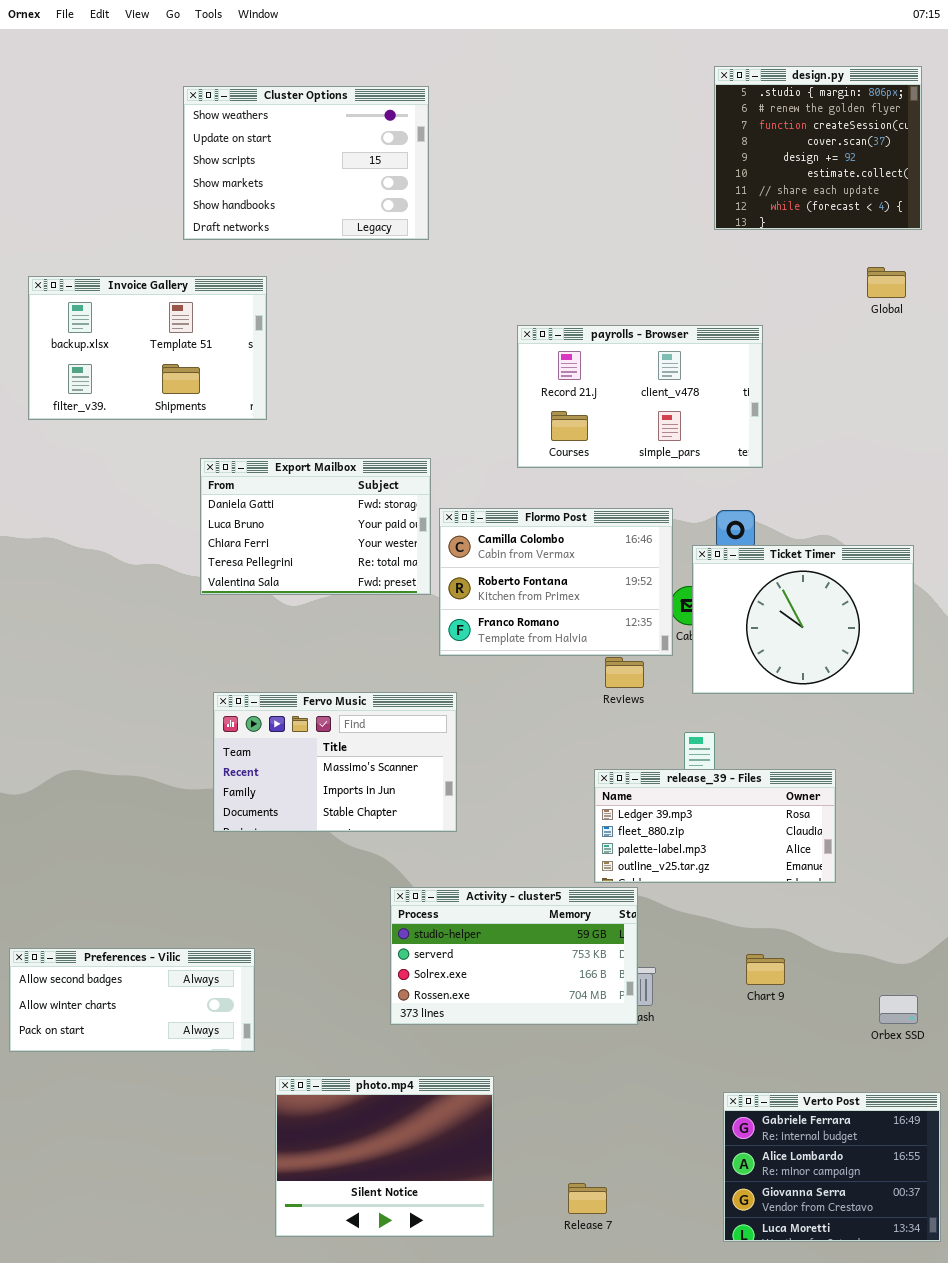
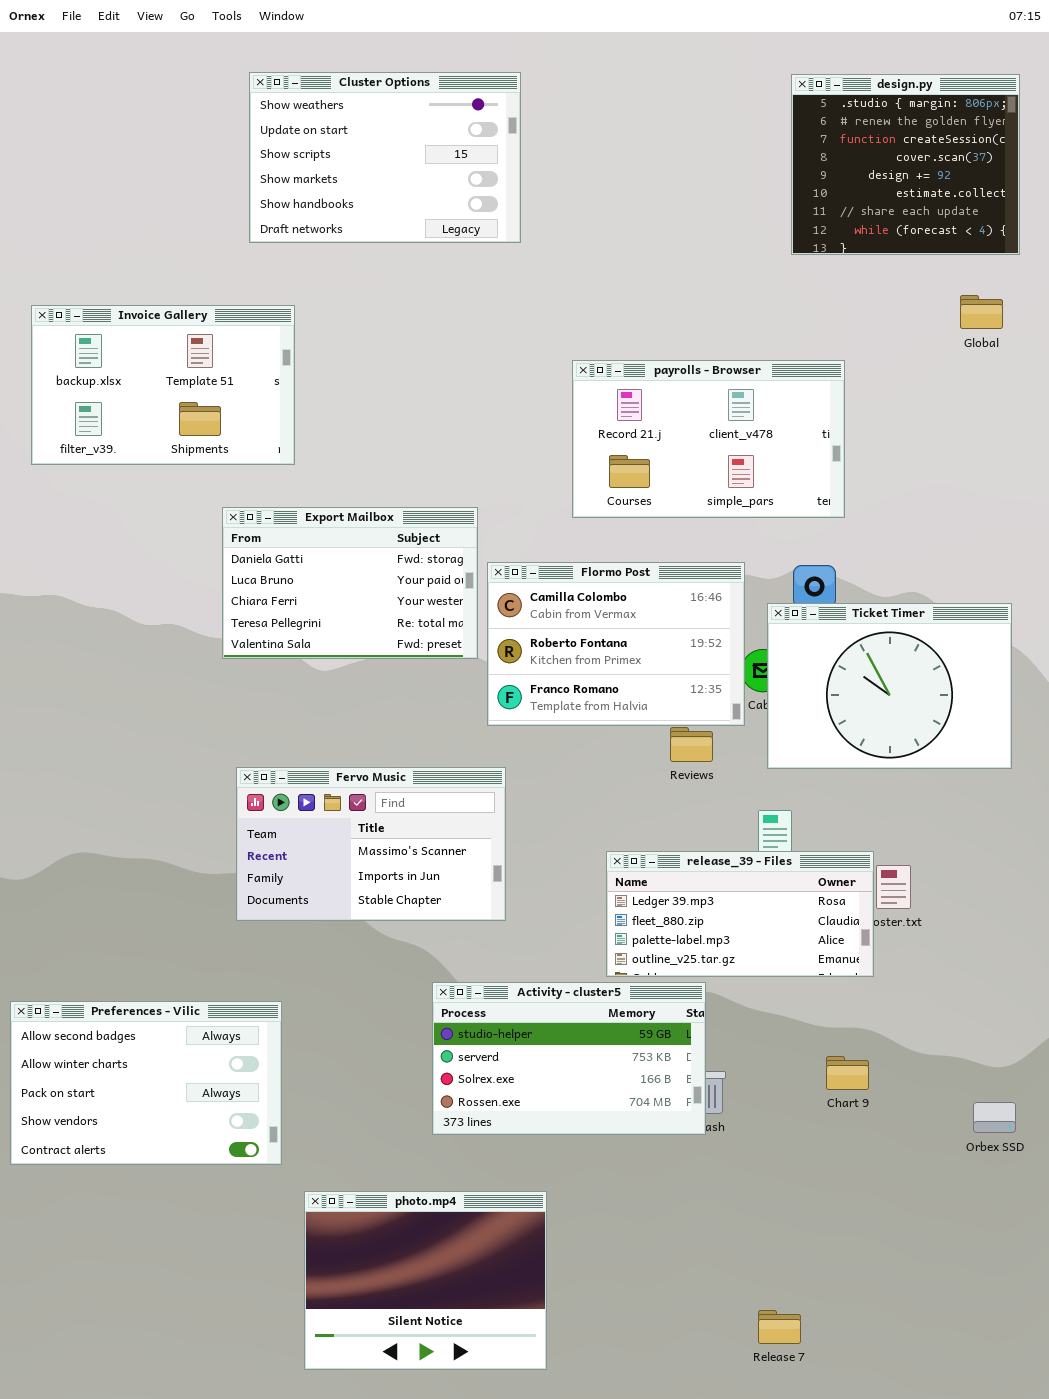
Cluster Options: [183,86,429,240] -> [249,72,521,243], moved
release_39 - Files: [594,769,836,883] -> [606,851,874,977], moved
Preferences - Vilic: [9,948,255,1052] -> [10,1001,282,1165], resized
Verto Post: [723,1092,941,1242] -> none, closed
Release 7: [568,1183,607,1214] -> [758,1310,801,1344], moved

